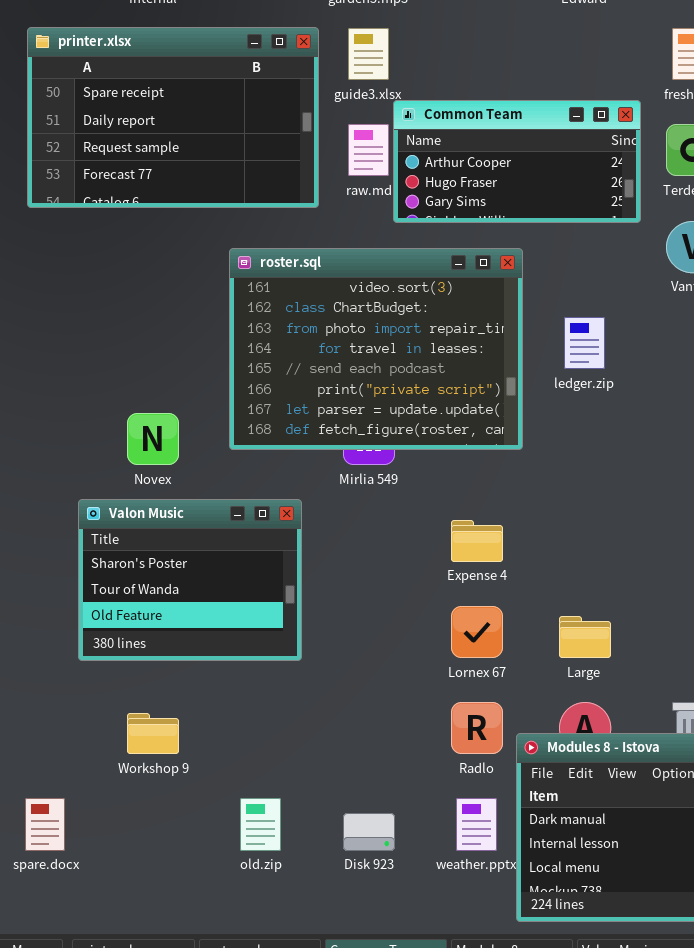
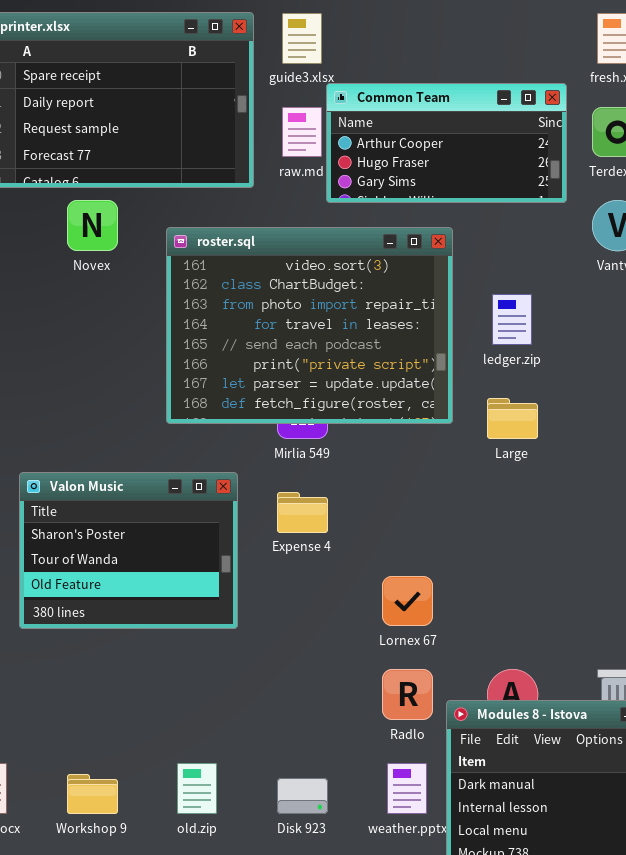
Novex: [127,413,179,465] -> [67,200,118,251], moved
Expense 4: [451,520,503,562] -> [277,492,328,533], moved
Large: [559,616,611,658] -> [487,398,538,439], moved
Workshop 9: [127,713,179,754] -> [67,774,118,814], moved

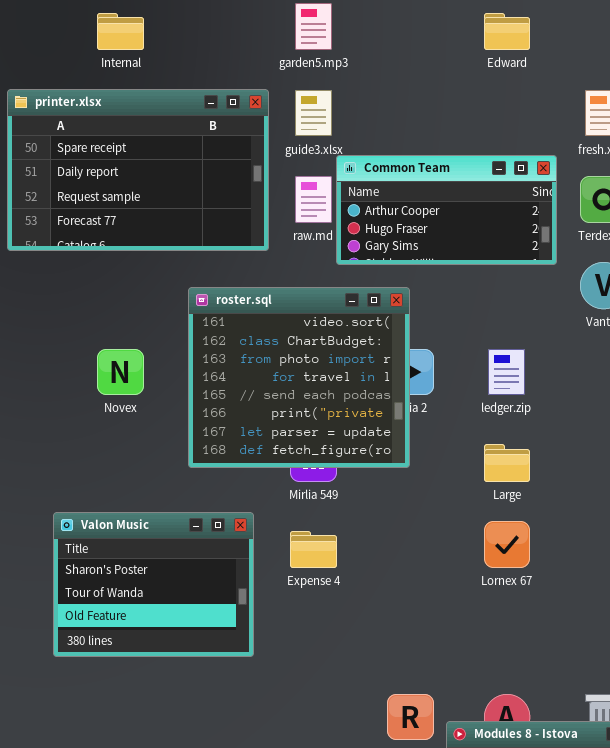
Novex: [67,200,118,251] -> [97,349,144,395], moved
roster.sql: [166,227,453,424] -> [188,287,410,468], resized
Lornex 67: [382,576,433,626] -> [484,521,530,568], moved

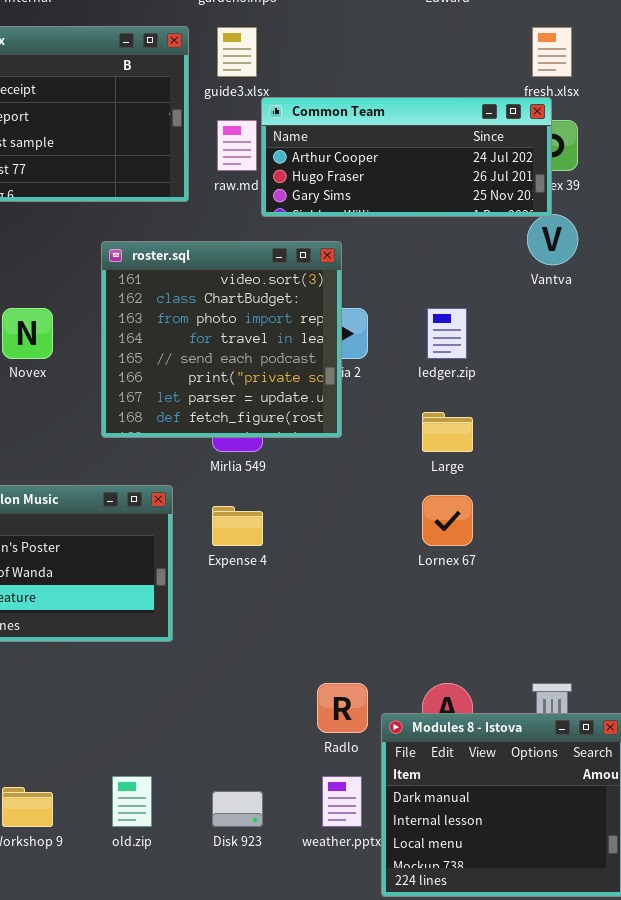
Common Team: [336,155,557,265] -> [261,97,552,217], resized

